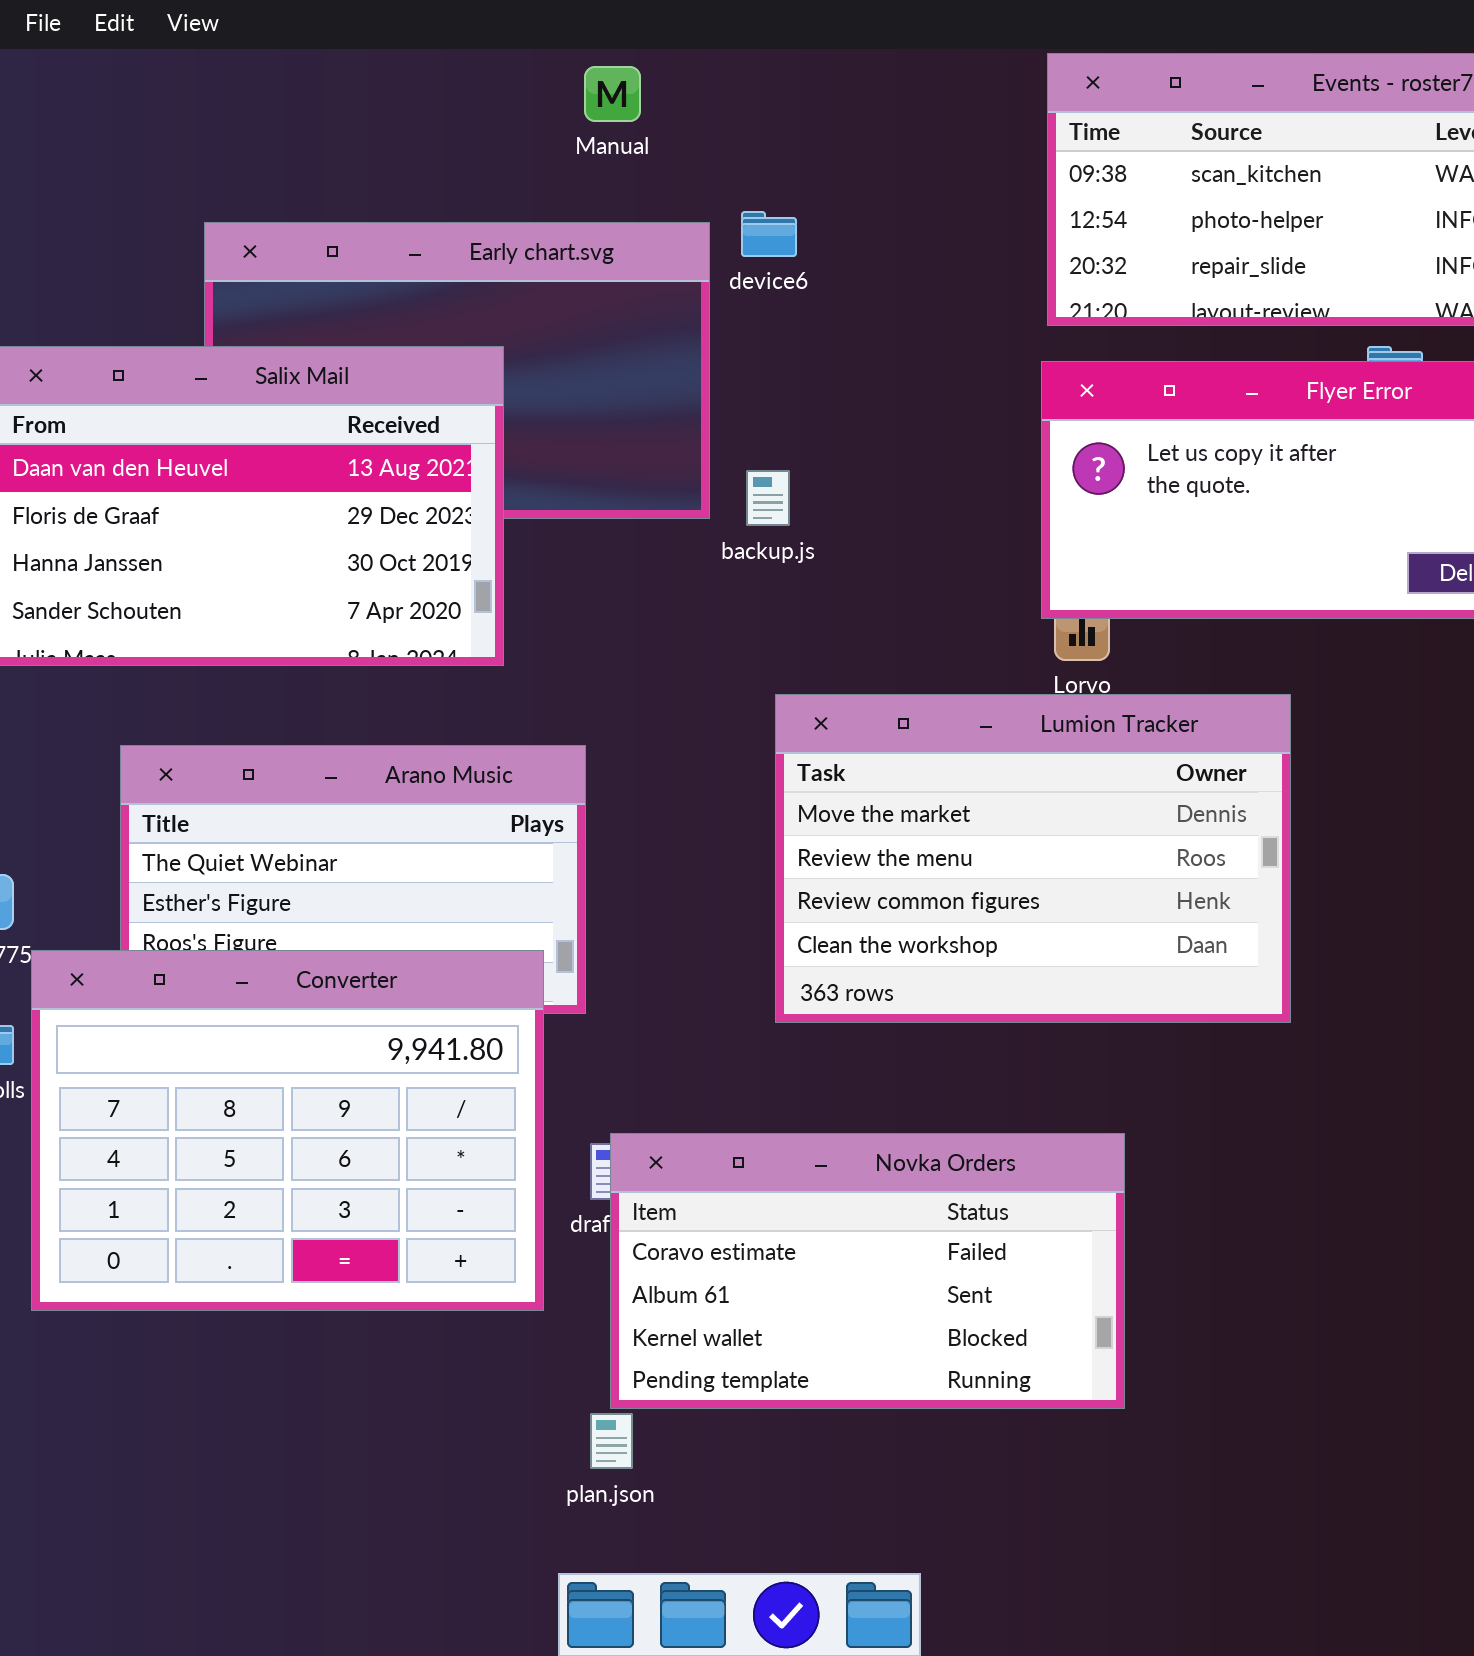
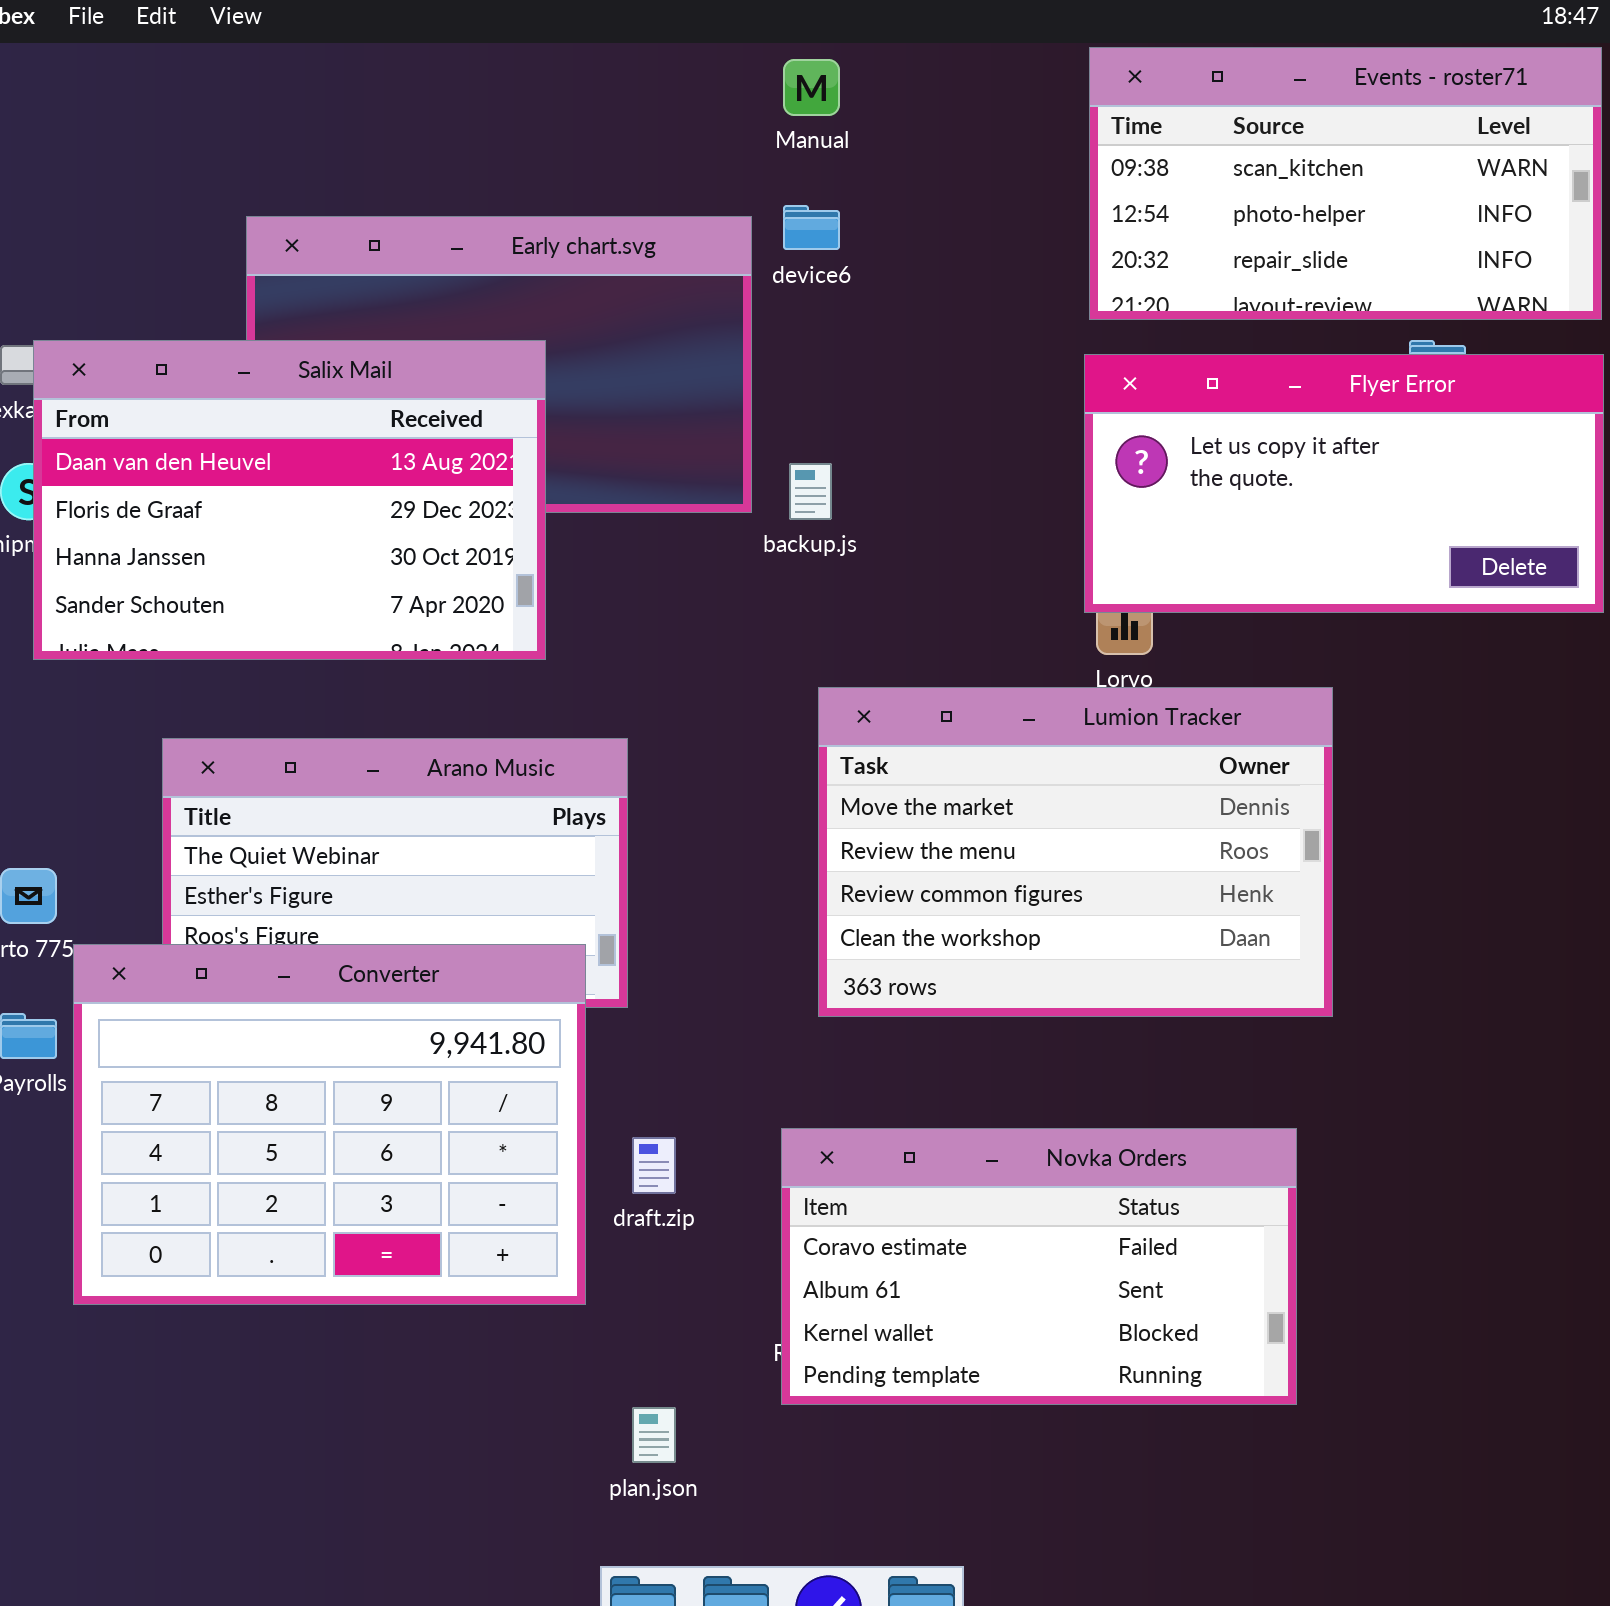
Manual: [584,66,641,122] -> [783,59,840,116], moved
Novka Orders: [610,1133,1125,1409] -> [781,1128,1297,1405], moved

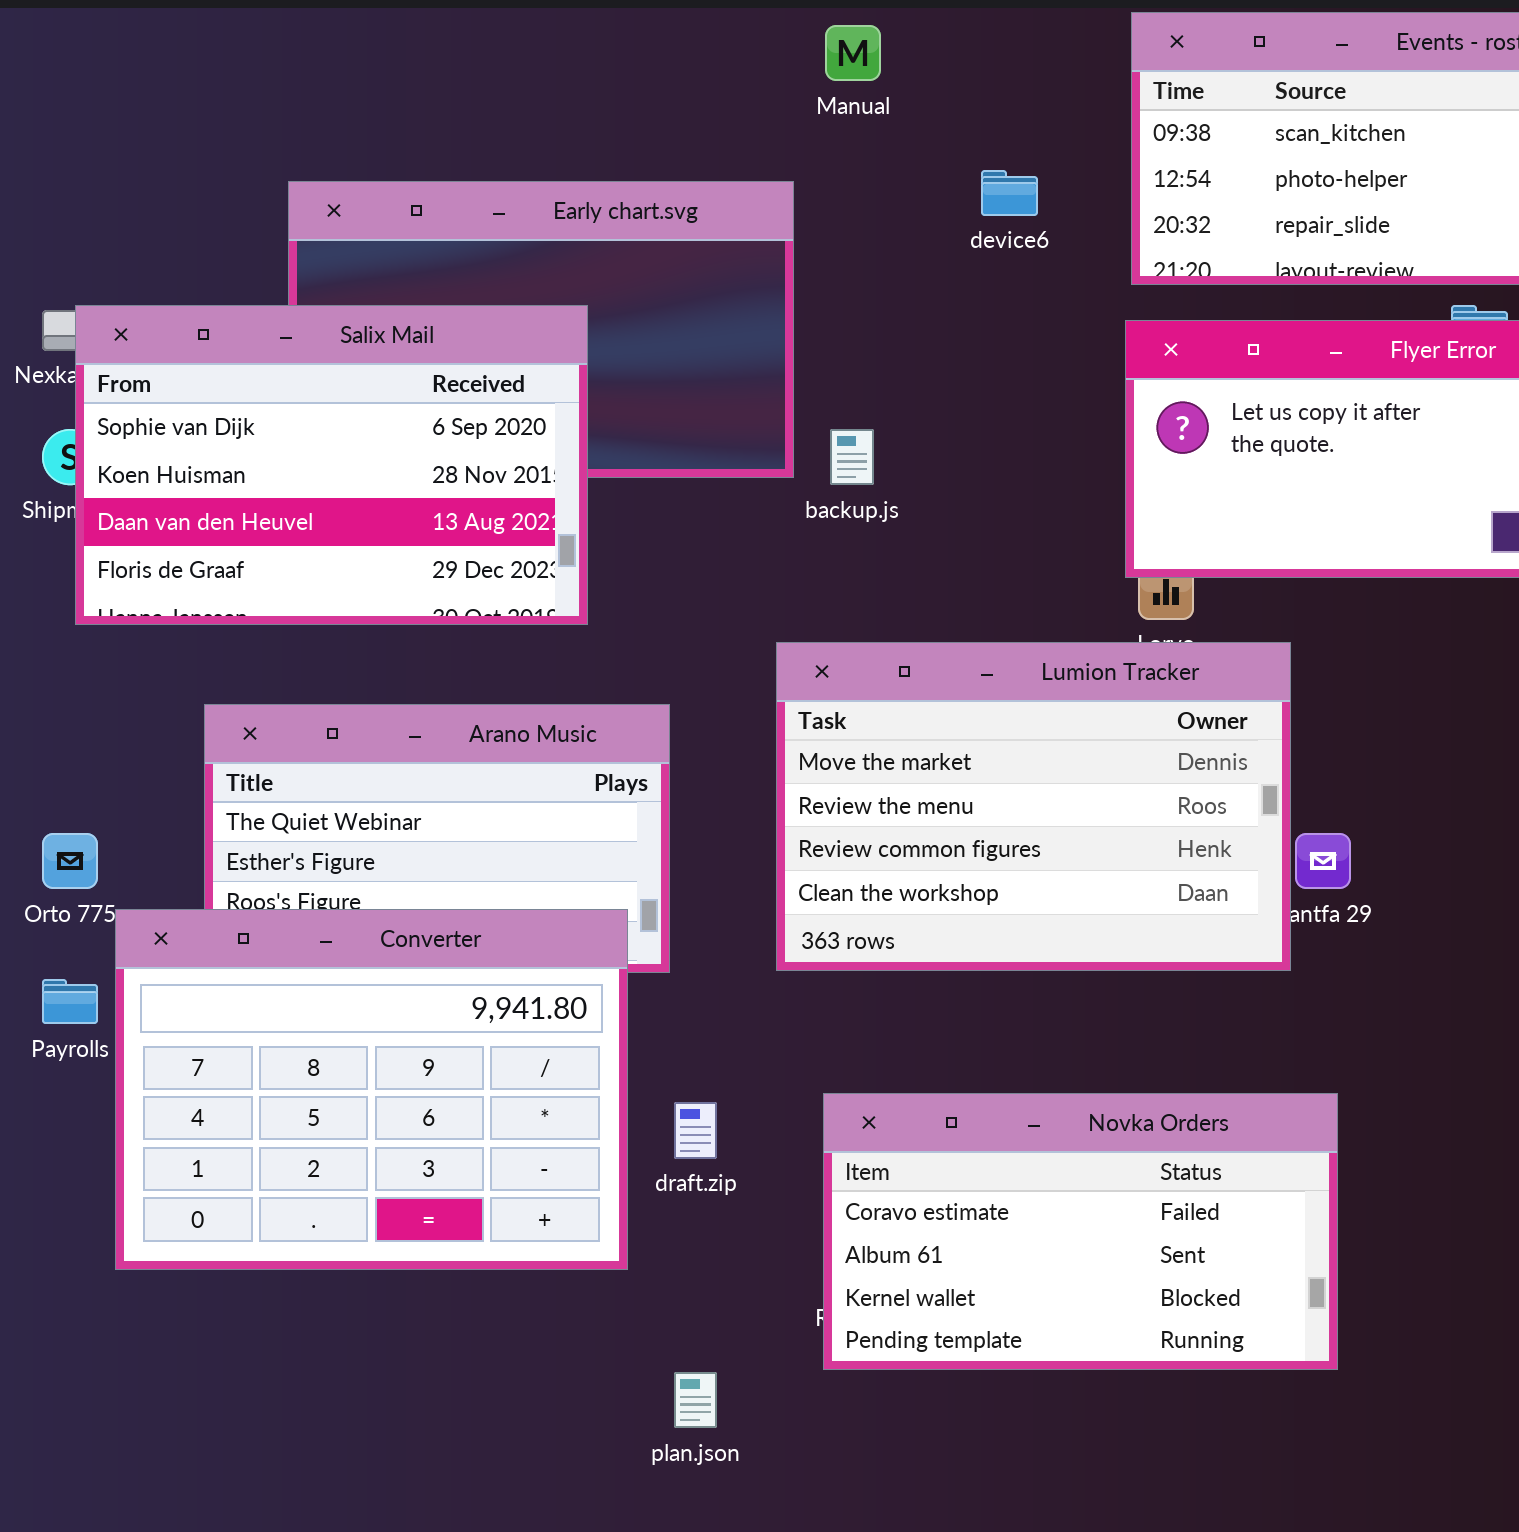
device6: [783,205,840,250] -> [981,170,1038,216], moved
Salix Mail: [33,340,546,660] -> [75,305,588,625], scrolled up 2 rows
Lumion Tracker: [818,687,1333,1017] -> [776,642,1291,971], moved

